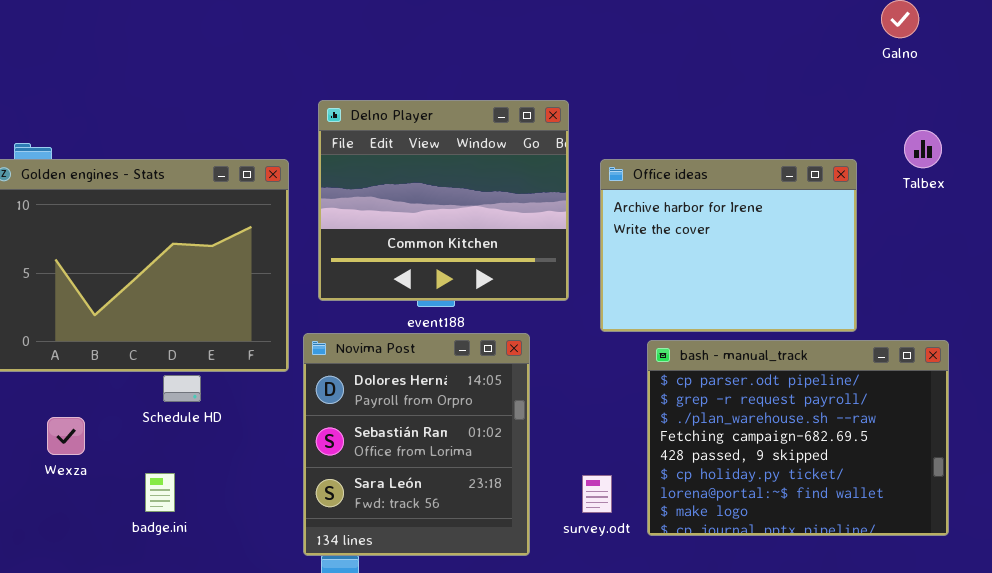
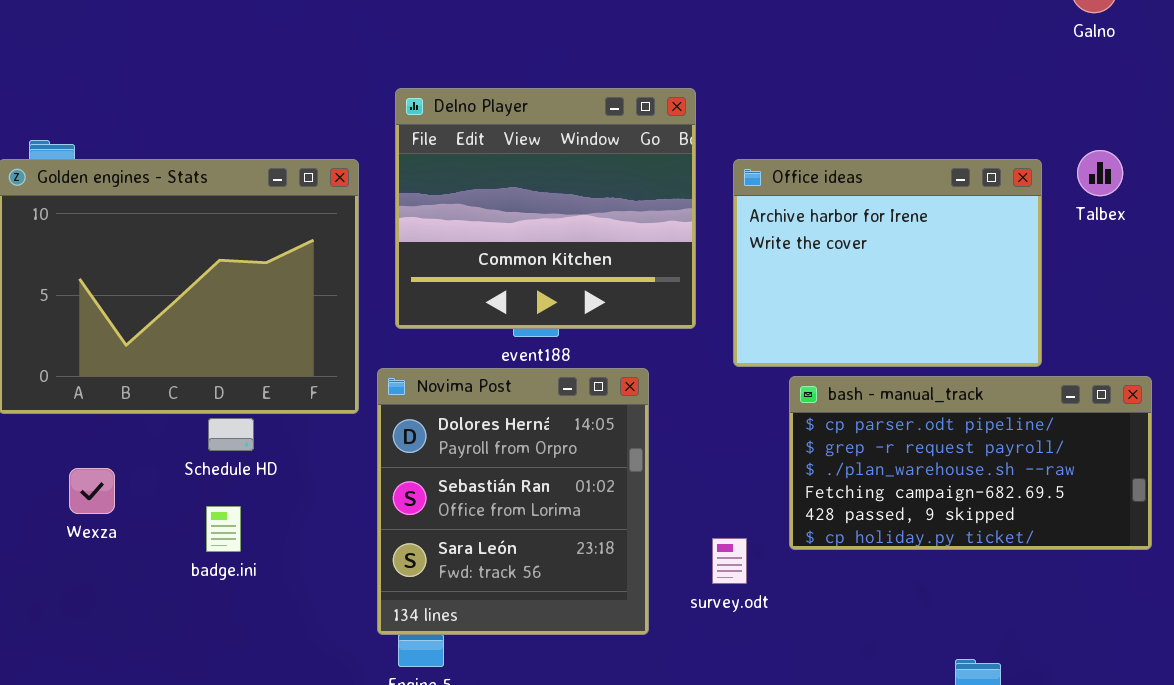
Talbex: [904,130,942,168] -> [1077,150,1123,196], moved
bash - manual_track: [647,340,949,536] -> [789,376,1152,550], resized
badge.ini: [145,473,175,512] -> [206,506,241,552], moved

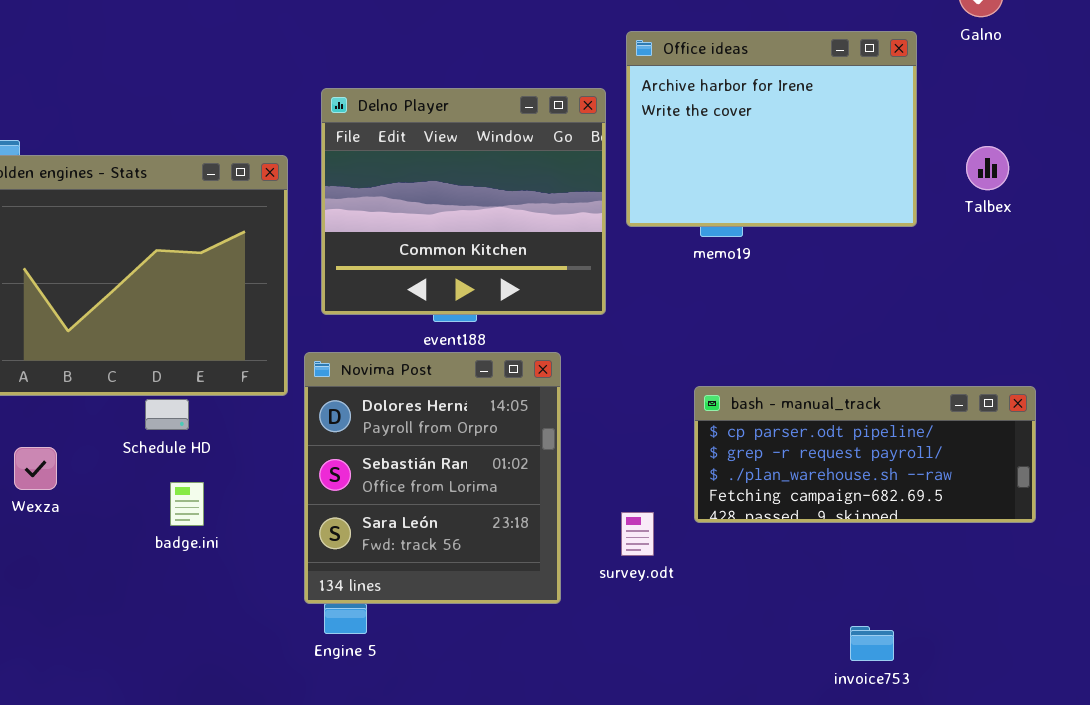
Office ideas: [733,159,1042,367] -> [626,31,917,227], moved
bash - manual_track: [789,376,1152,550] -> [694,386,1036,523], resized
badge.ini: [206,506,241,552] -> [170,482,204,526], moved

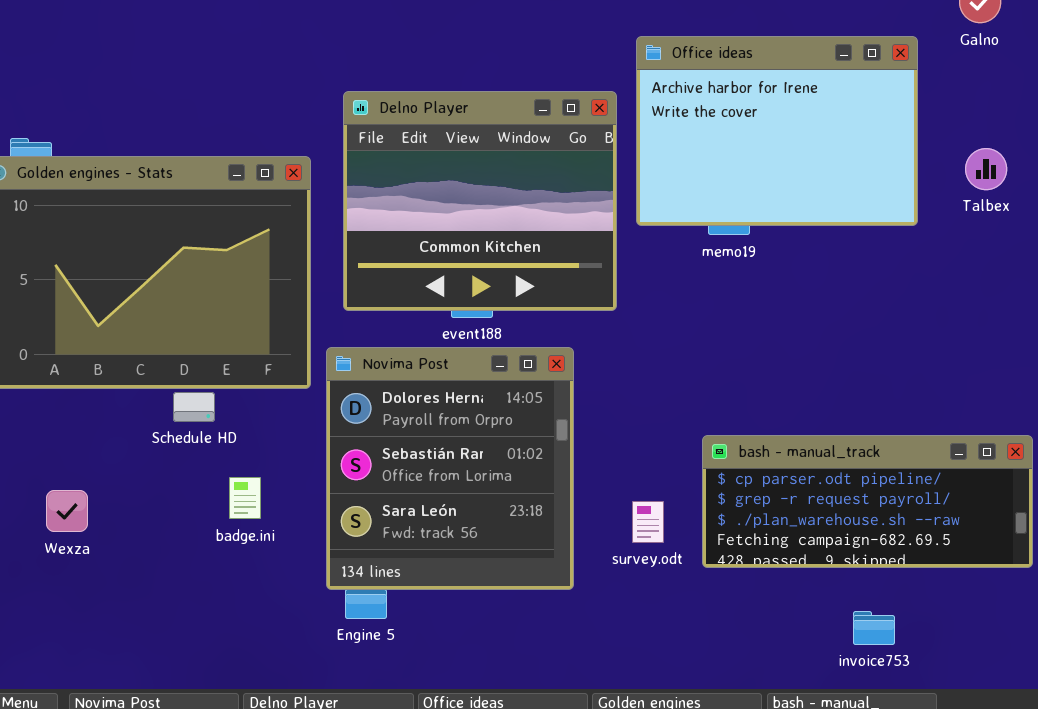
bash - manual_track: [694,386,1036,523] -> [702,435,1033,568], moved
Wexza: [14,447,57,490] -> [46,490,88,532], moved
badge.ini: [170,482,204,526] -> [229,477,261,519], moved

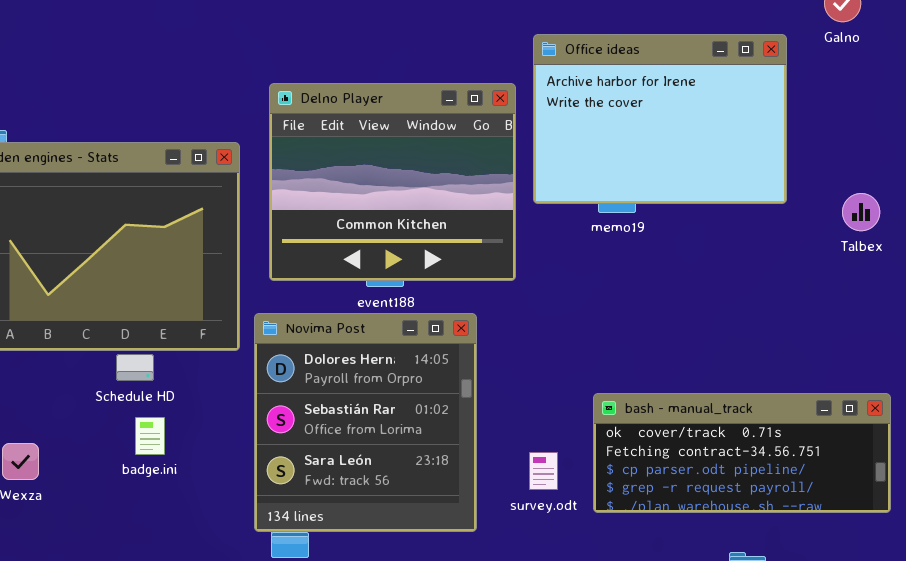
Talbex: [965,148,1007,190] -> [842,193,880,231], moved
bash - manual_track: [702,435,1033,568] -> [593,393,891,513], scrolled up 2 rows
badge.ini: [229,477,261,519] -> [135,417,165,455], moved

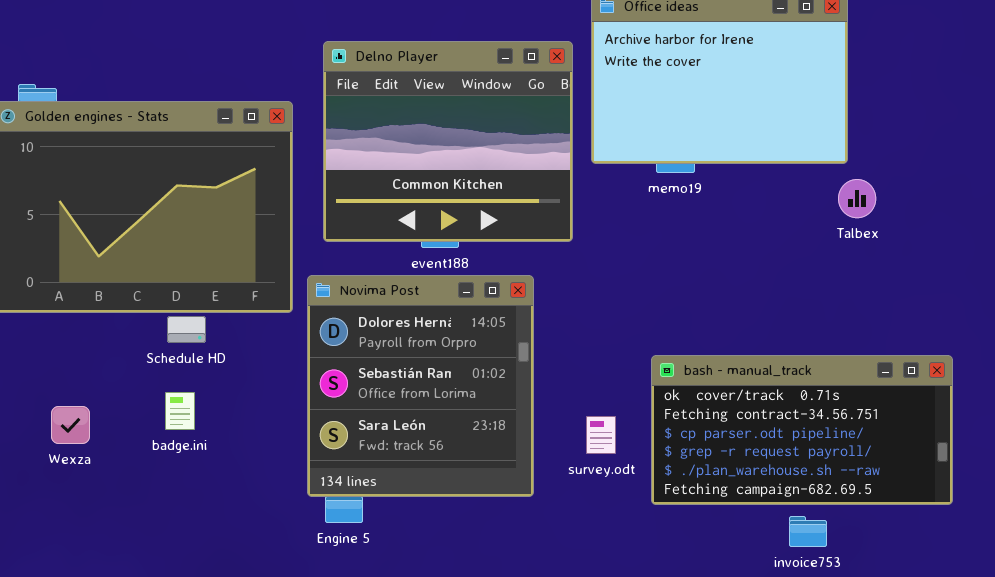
Talbex: [842,193,880,231] -> [838,179,876,218], moved
bash - manual_track: [593,393,891,513] -> [651,355,953,505], resized
badge.ini: [135,417,165,455] -> [165,392,195,430], moved

